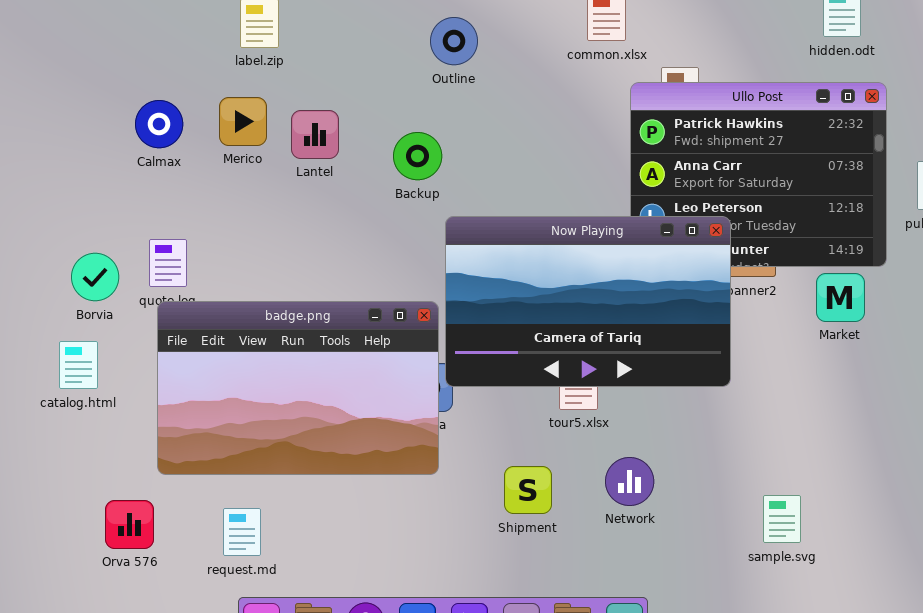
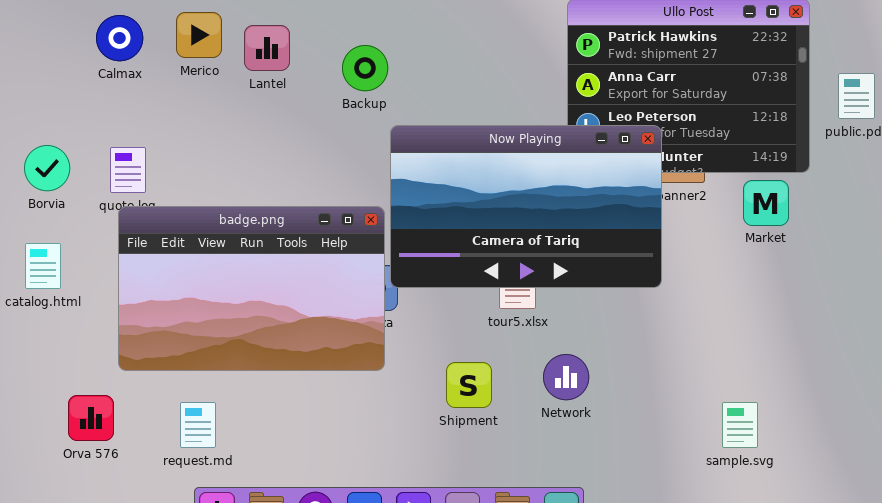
Borvia: [71,253,119,301] -> [24,145,70,191], moved
sample.svg: [763,495,801,543] -> [722,402,758,448], moved

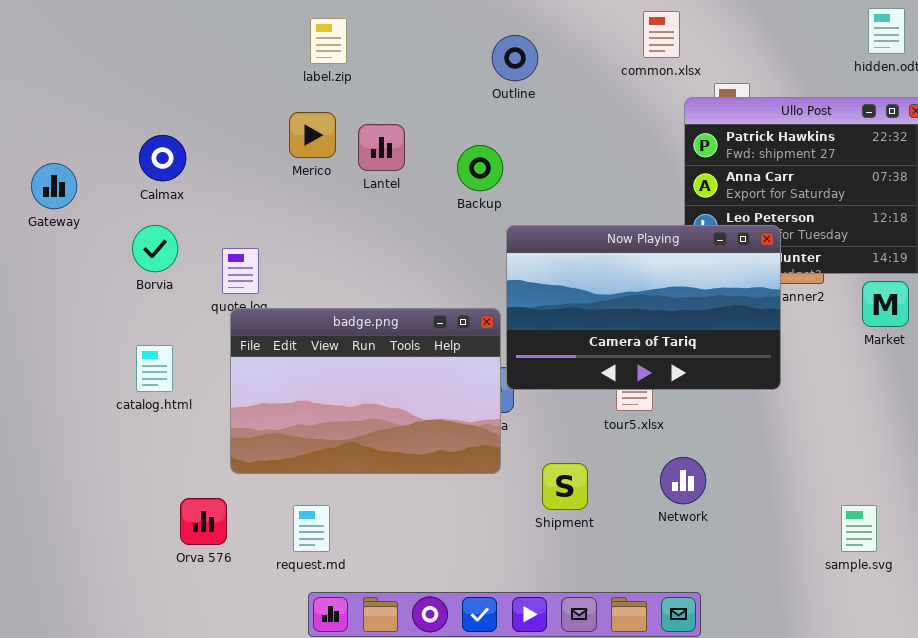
Calmax: [96,15,143,61] -> [139,135,186,181], moved
Borvia: [24,145,70,191] -> [132,225,178,272], moved
Shipment: [446,362,492,408] -> [542,463,588,510], moved

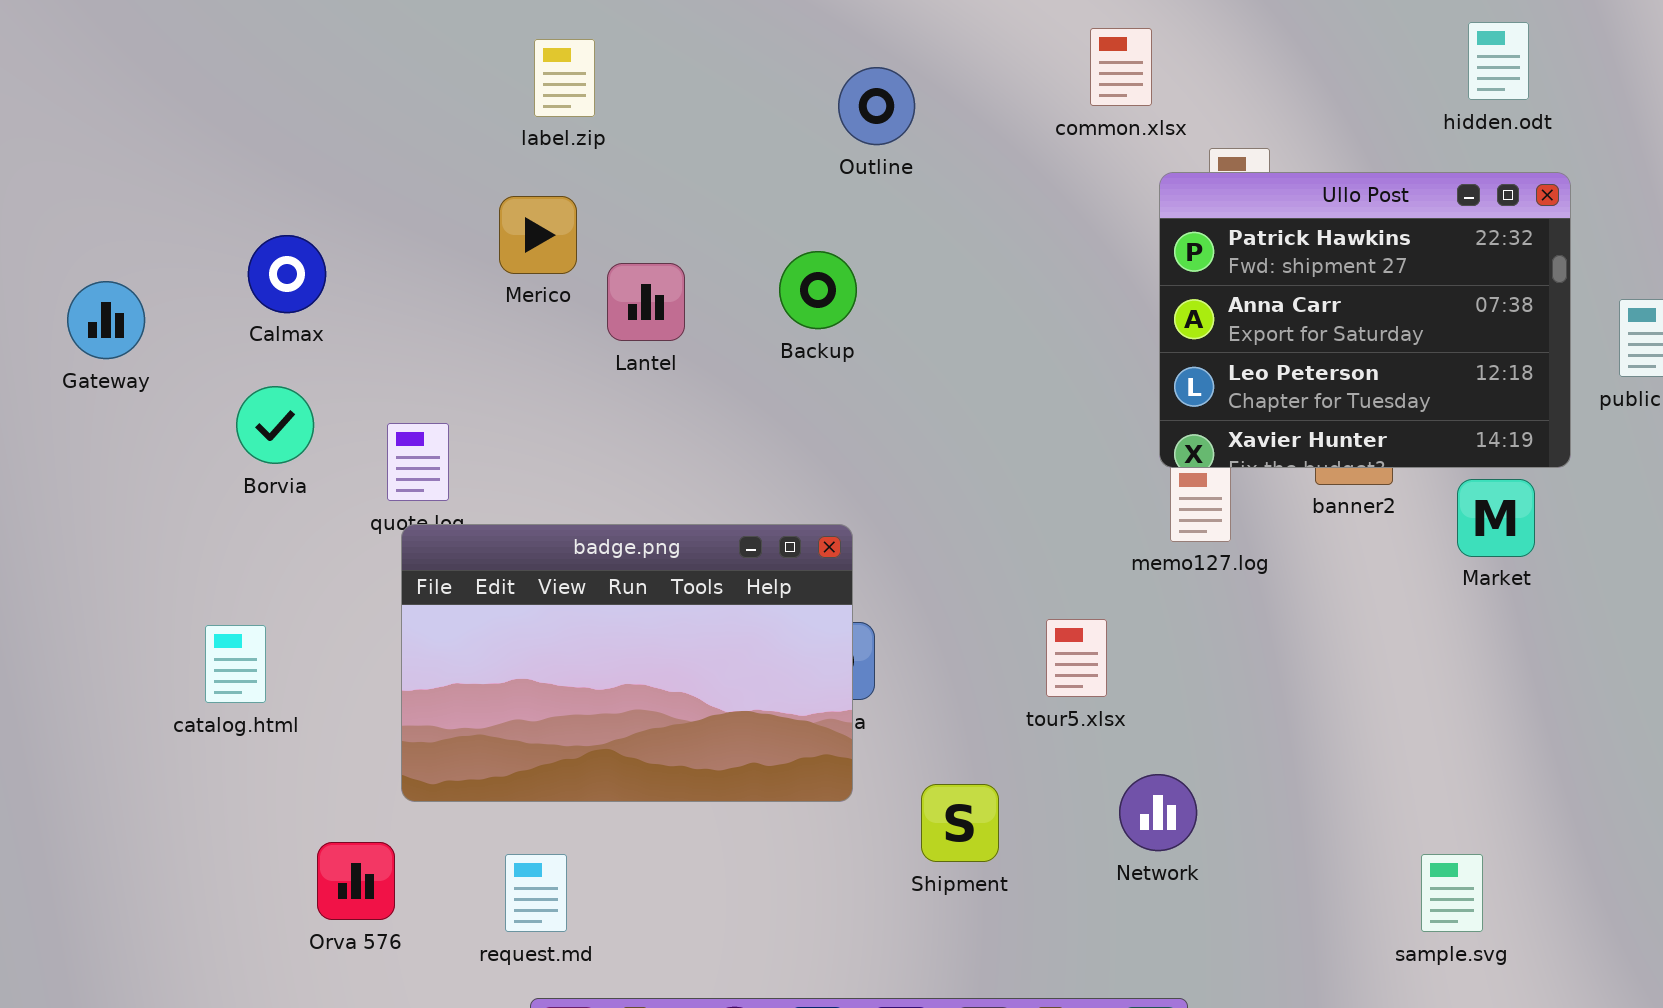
Lantel: [358,124,405,171] -> [607,263,685,341], moved
Now Playing: [506,225,781,390] -> none, closed
catalog.html: [136,345,173,392] -> [205,625,266,703], moved

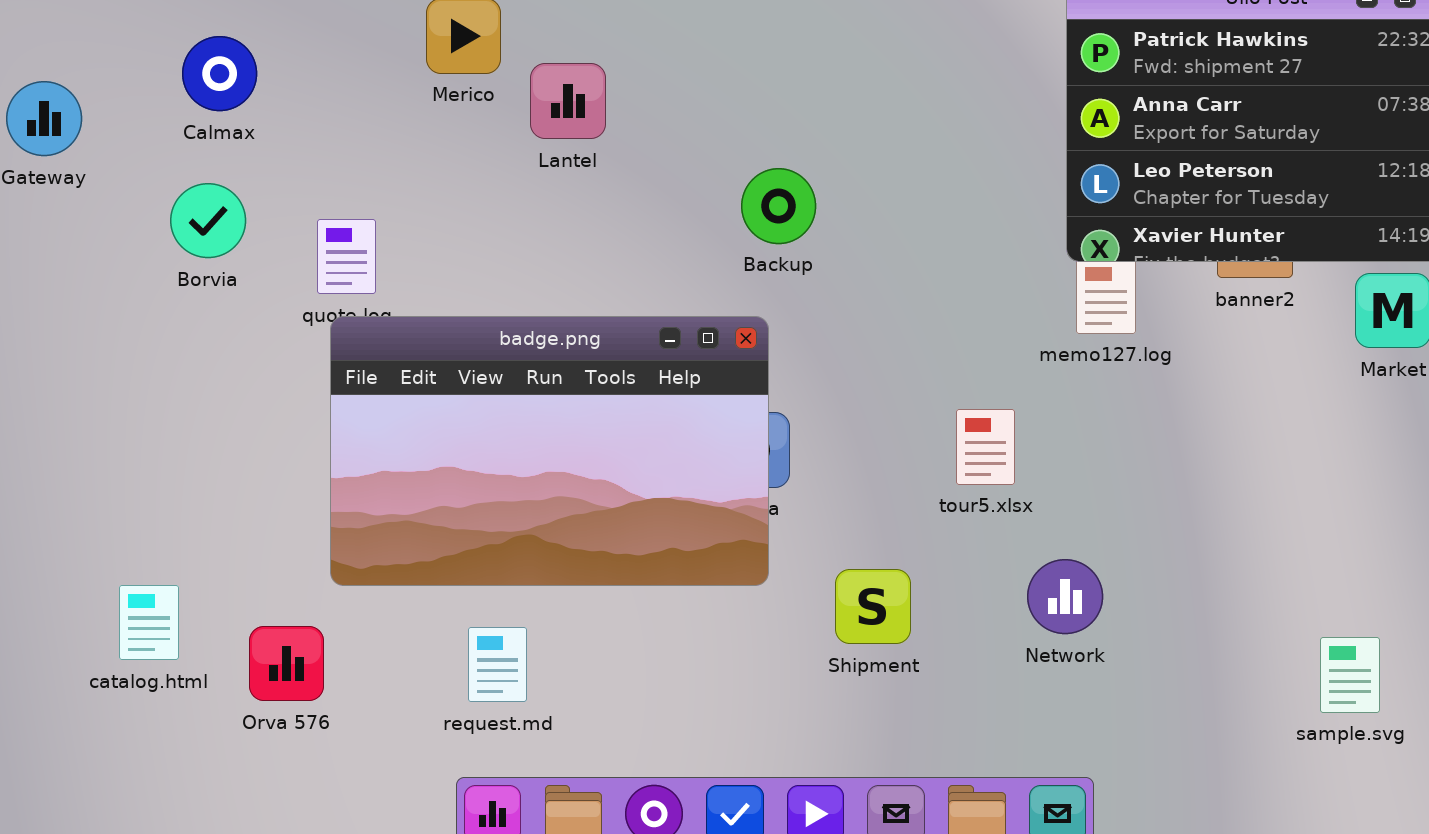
Backup: [779,251,857,329] -> [741,168,816,244], moved
catalog.html: [205,625,266,703] -> [119,585,179,660], moved
request.md: [505,854,567,932] -> [468,627,527,702], moved

